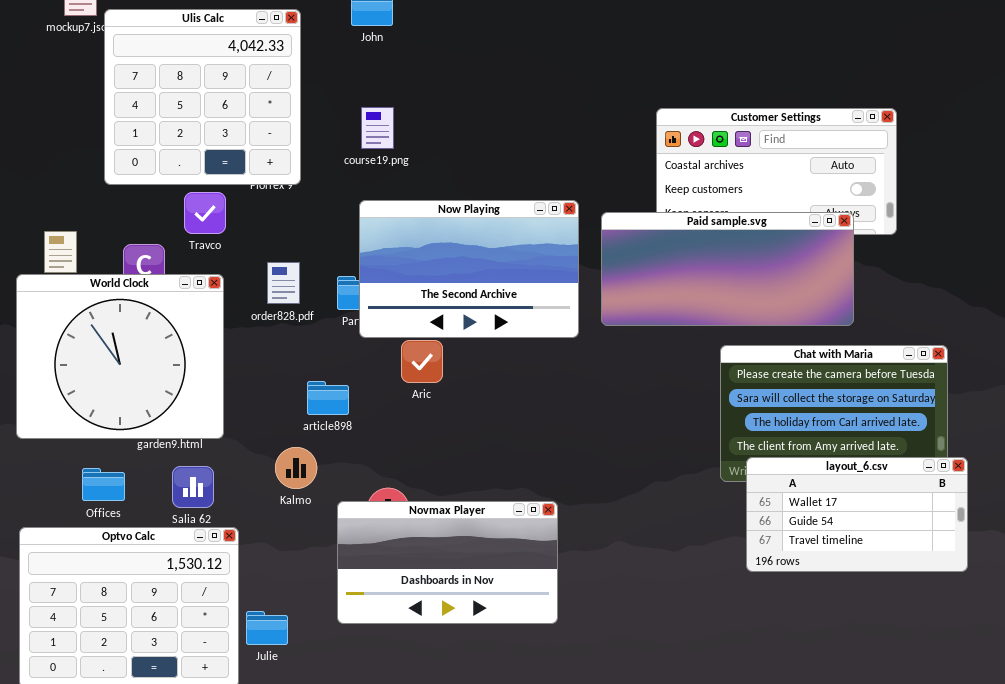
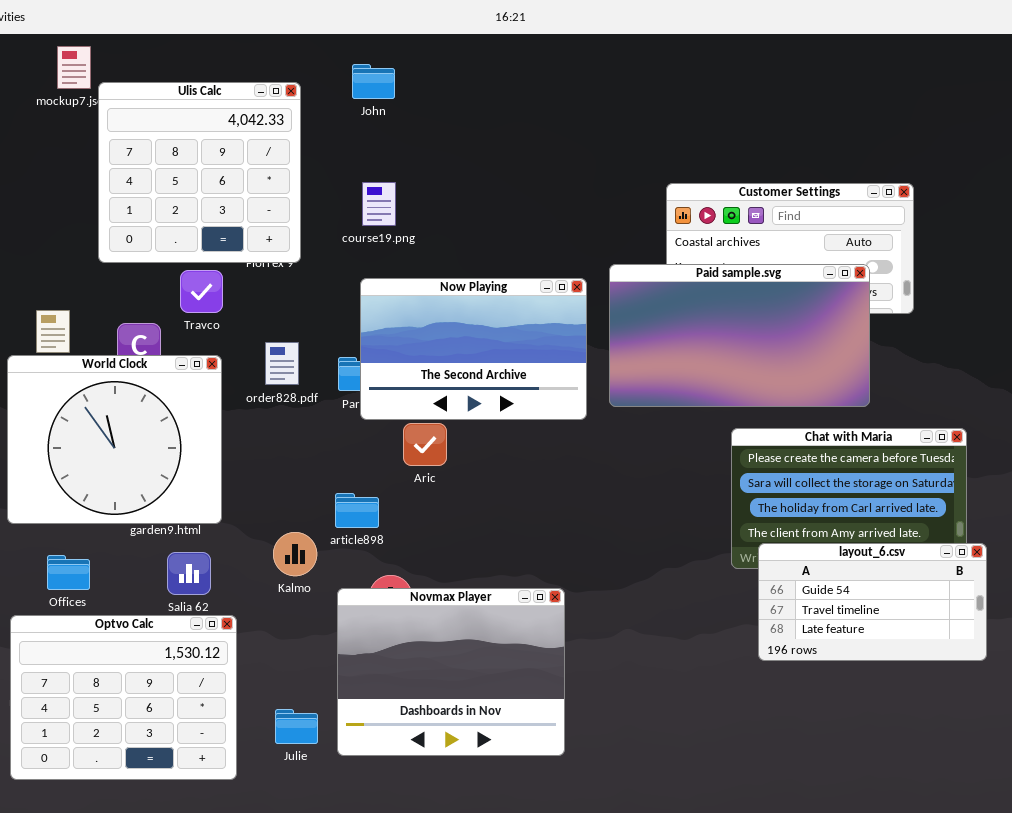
Paid sample.svg: [601,212,854,326] -> [609,264,870,407], resized
article898: [307,381,349,415] -> [335,493,379,528], moved
layout_6.csv: [746,457,968,572] -> [758,543,987,661], scrolled down 1 row
Offices: [82,468,125,501] -> [47,555,90,590], moved
Novmax Player: [337,501,558,624] -> [337,588,565,756], resized
Julie: [246,611,288,645] -> [275,709,318,744], moved

